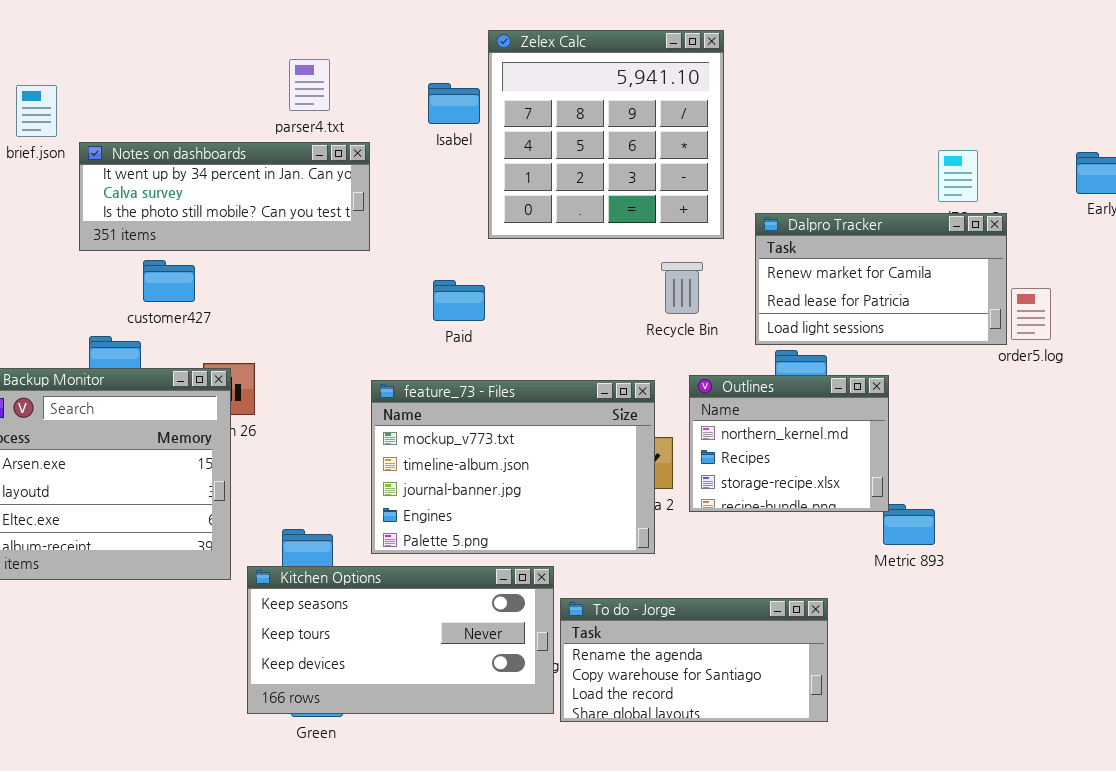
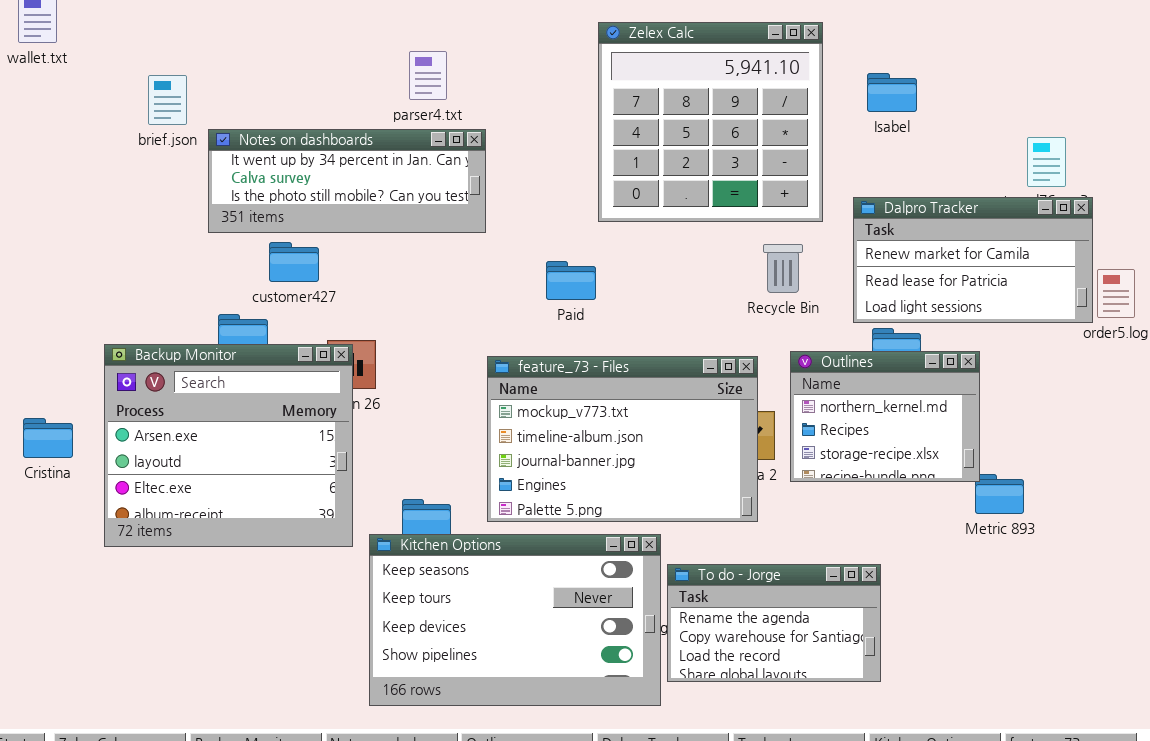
Isabel: [428,83,480,124] -> [867,73,917,112], moved
Kitchen Options: [247,566,554,714] -> [369,534,661,706], resized
To do - Jorge: [560,598,828,722] -> [667,564,881,682], resized

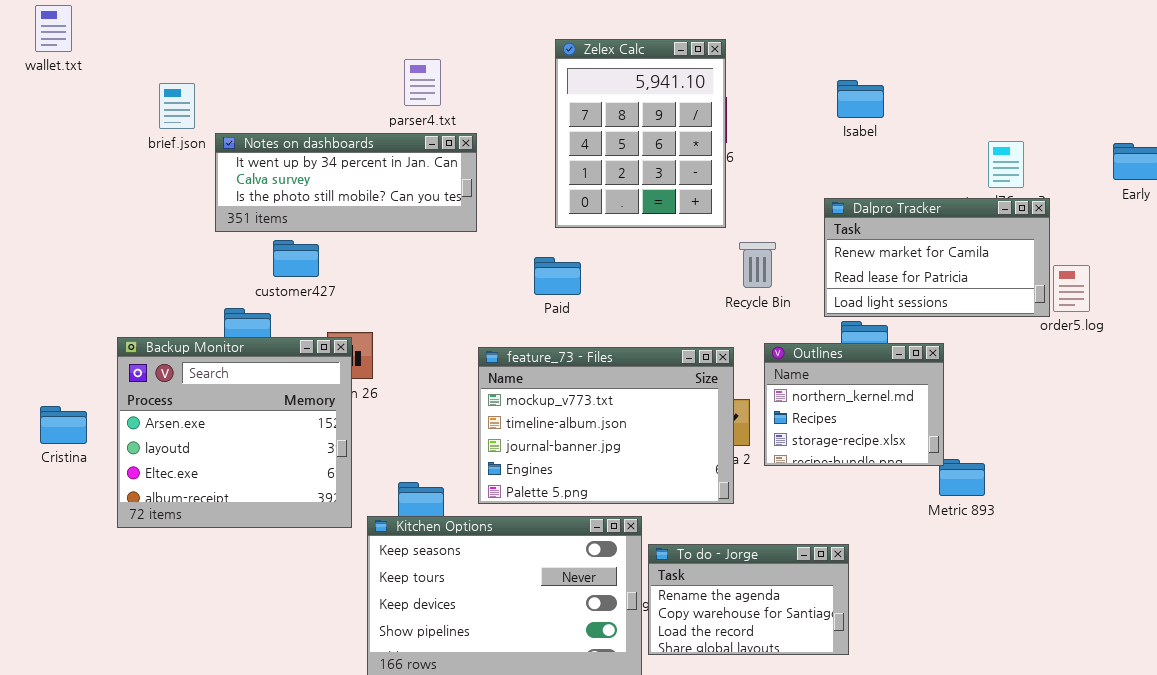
Zelex Calc: [598,22,823,222] -> [555,39,726,228], moved, resized

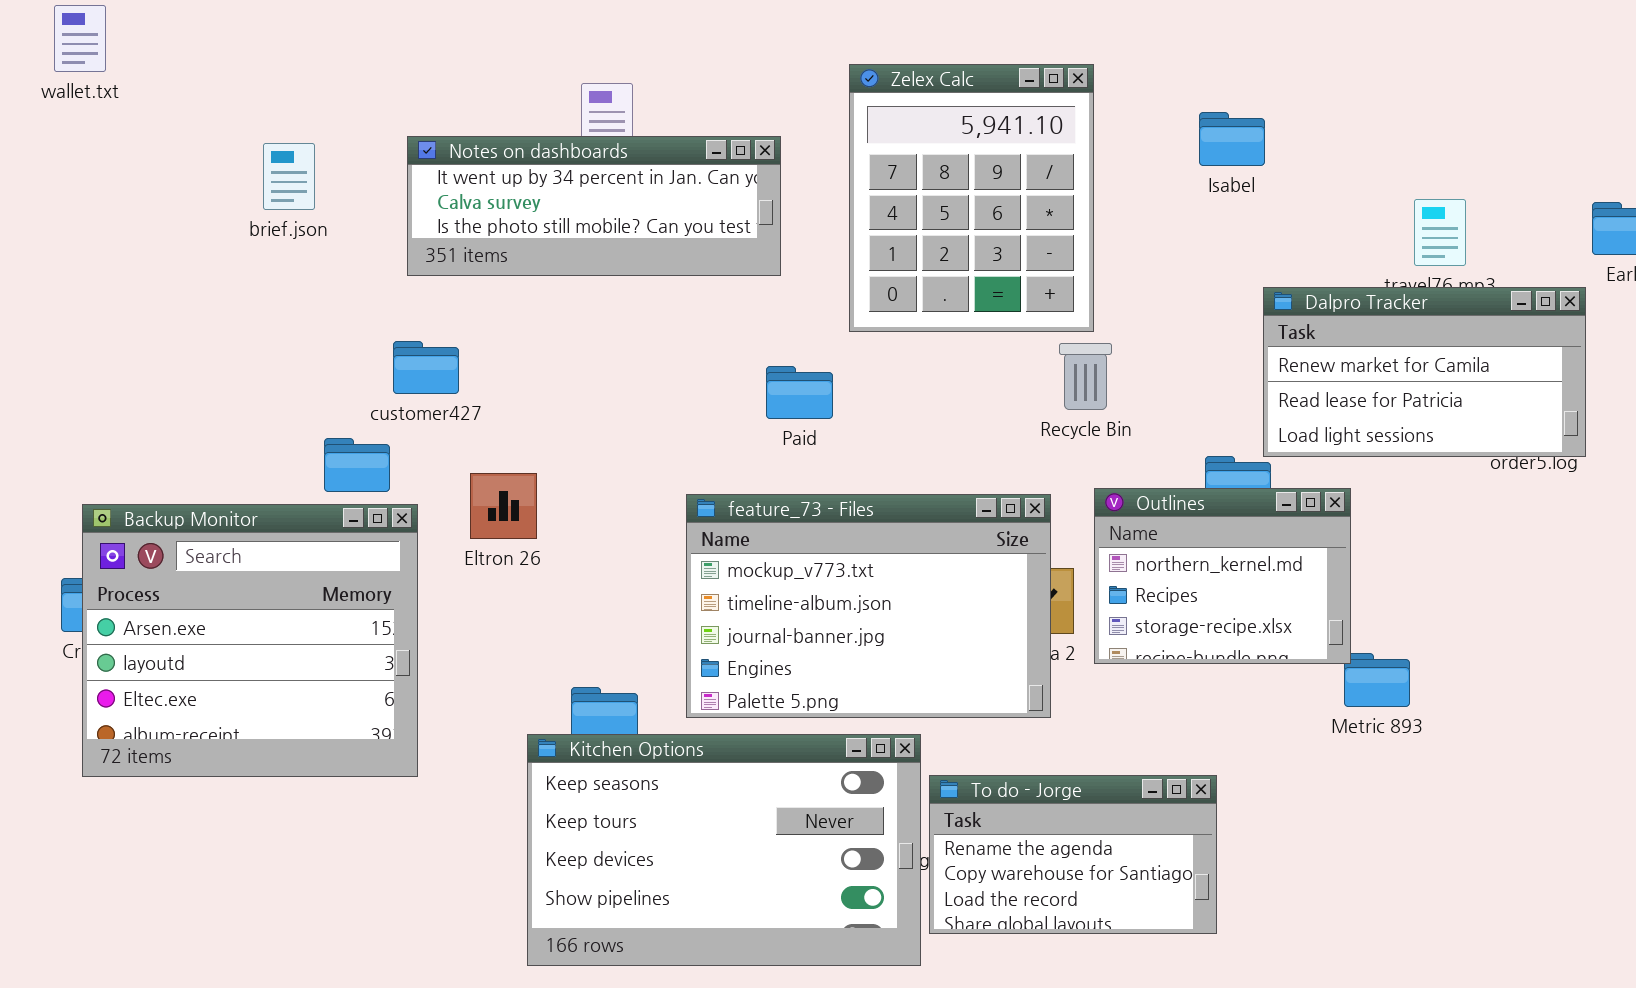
Zelex Calc: [555,39,726,228] -> [849,64,1094,332], moved
brief.json: [159,83,195,129] -> [263,143,315,210], moved
Notes on dashboards: [215,133,477,232] -> [407,136,781,276], moved
Dalpro Tracker: [824,198,1050,317] -> [1263,287,1586,457], moved
Backup Monitor: [117,337,352,528] -> [82,504,418,777], moved

